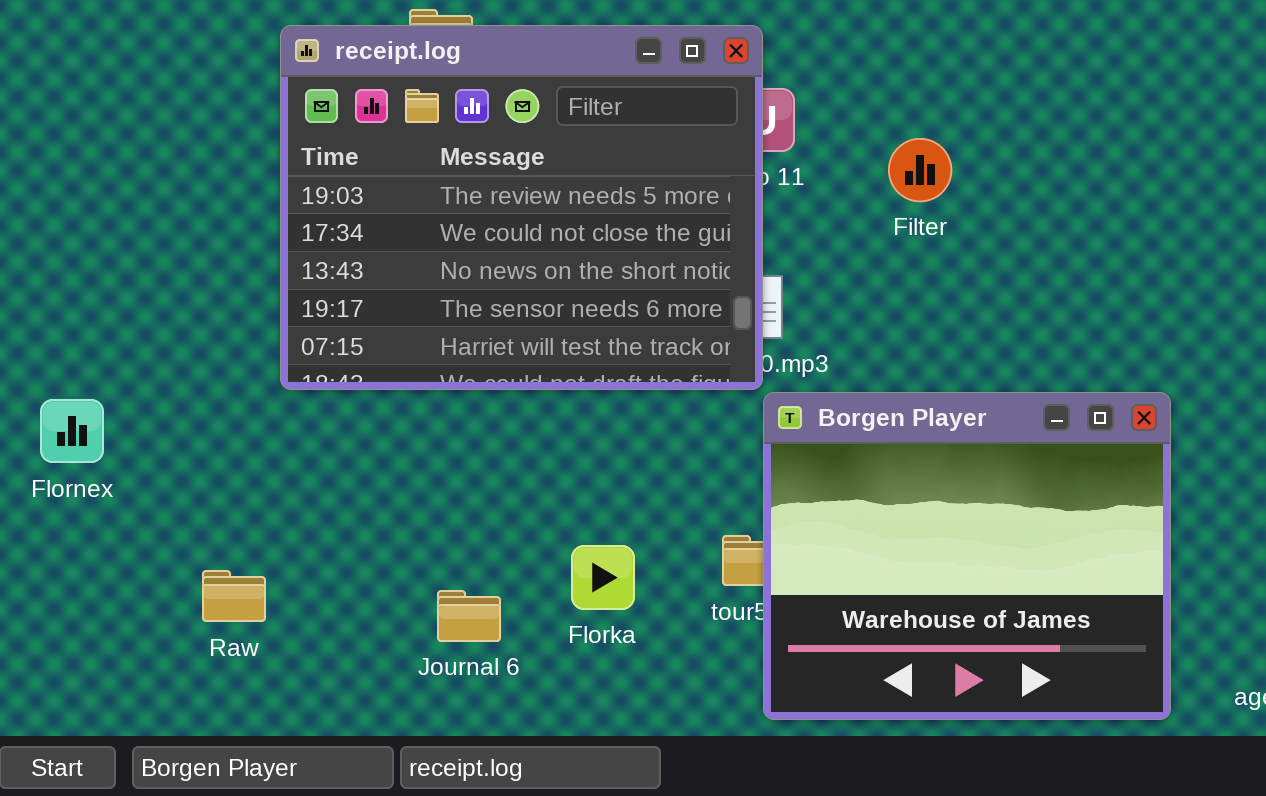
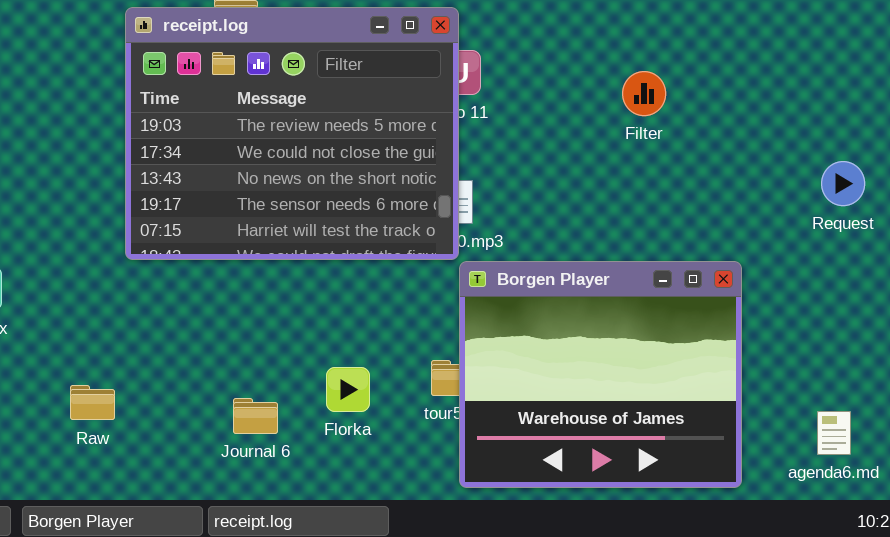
Filter: [888,138,952,202] -> [622,71,666,116], moved

